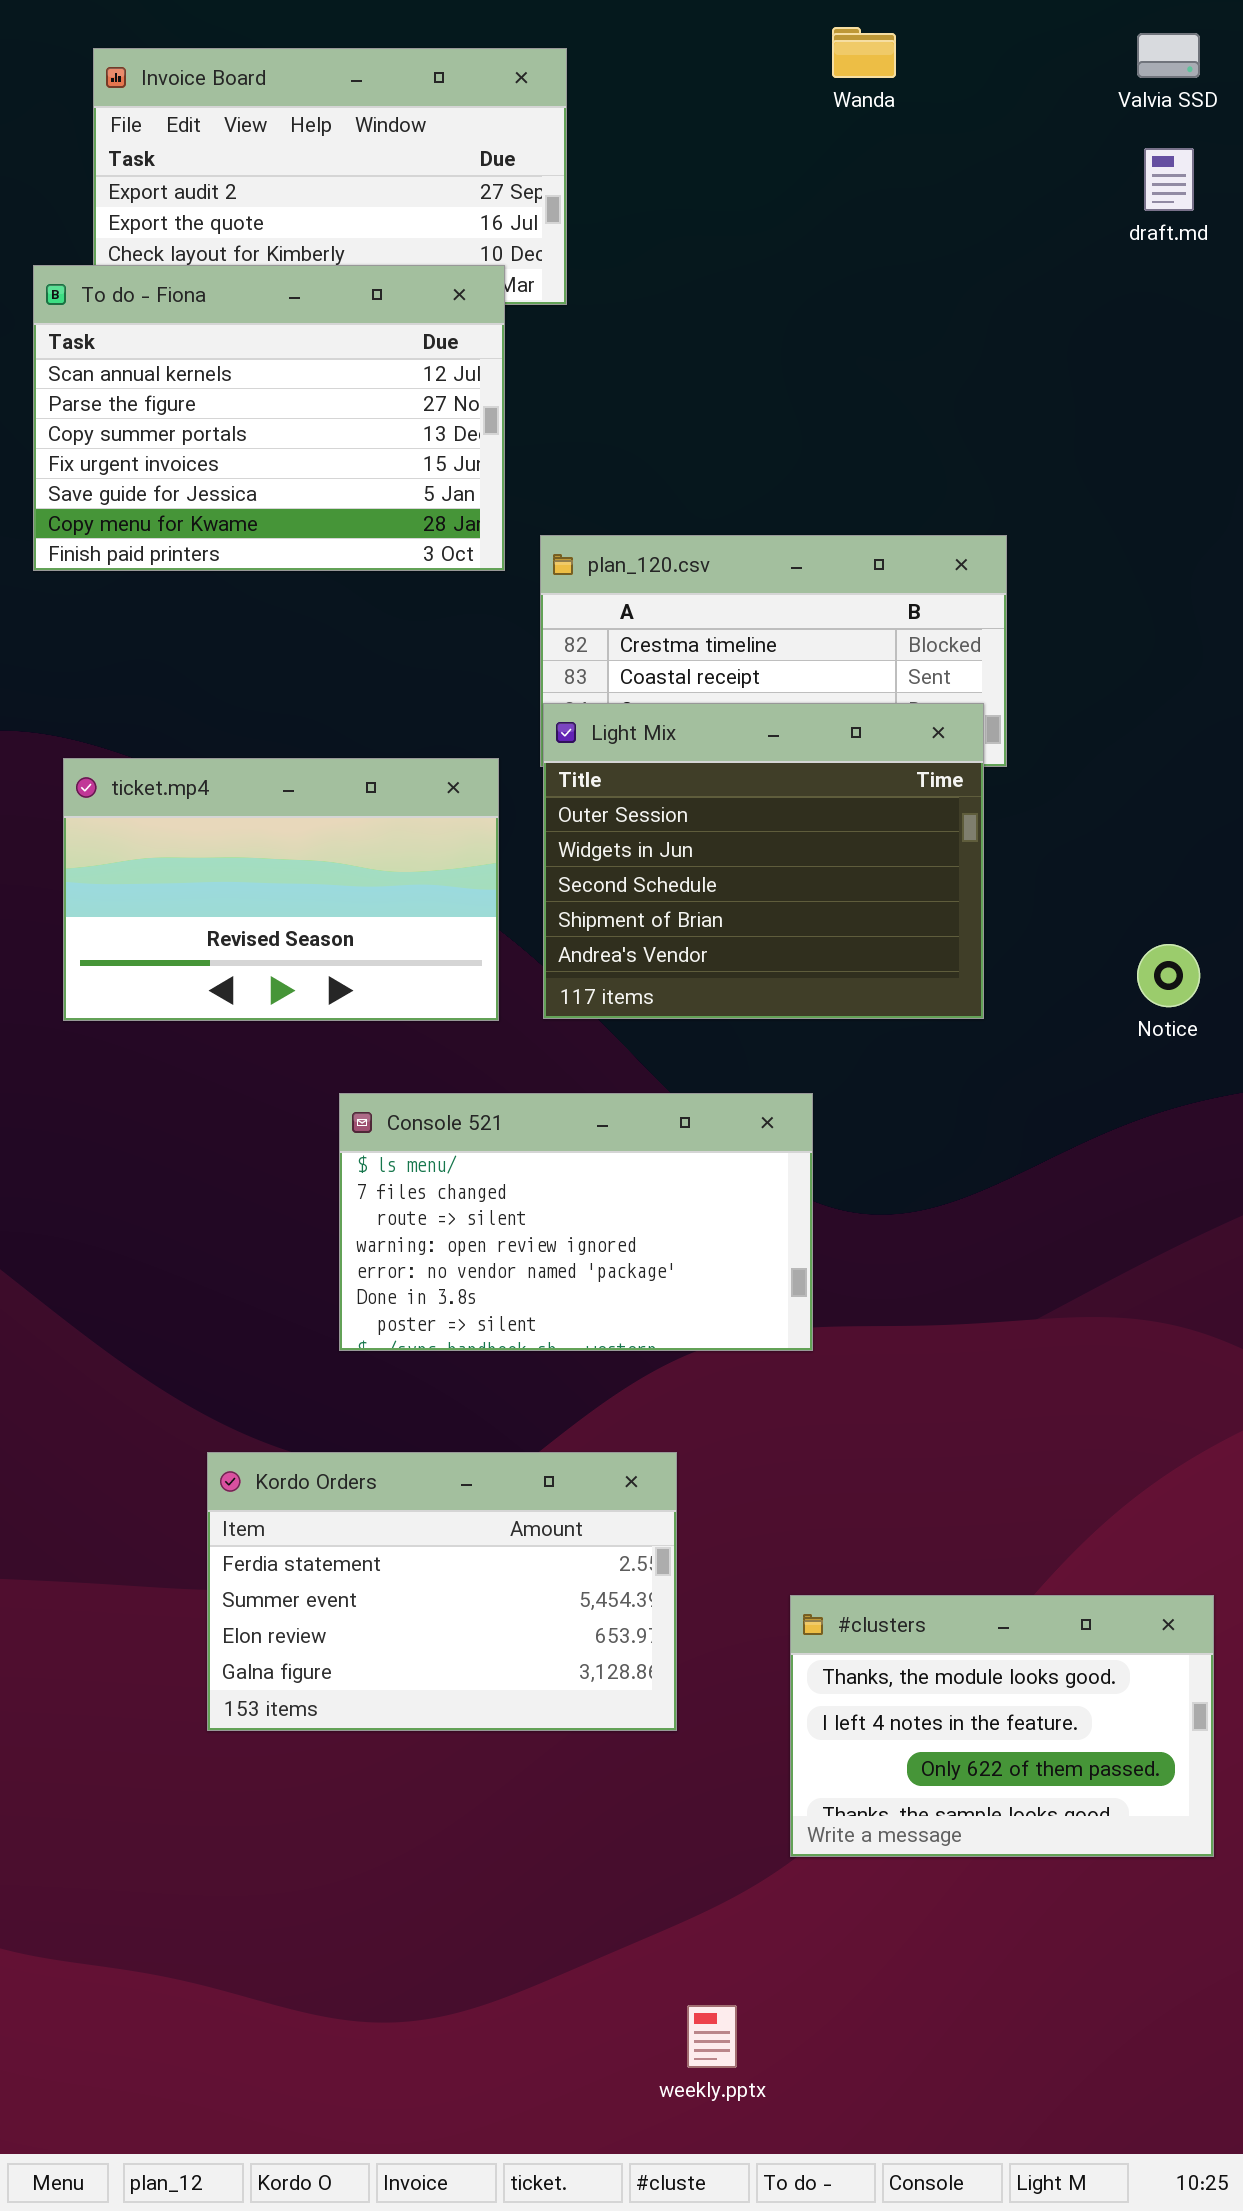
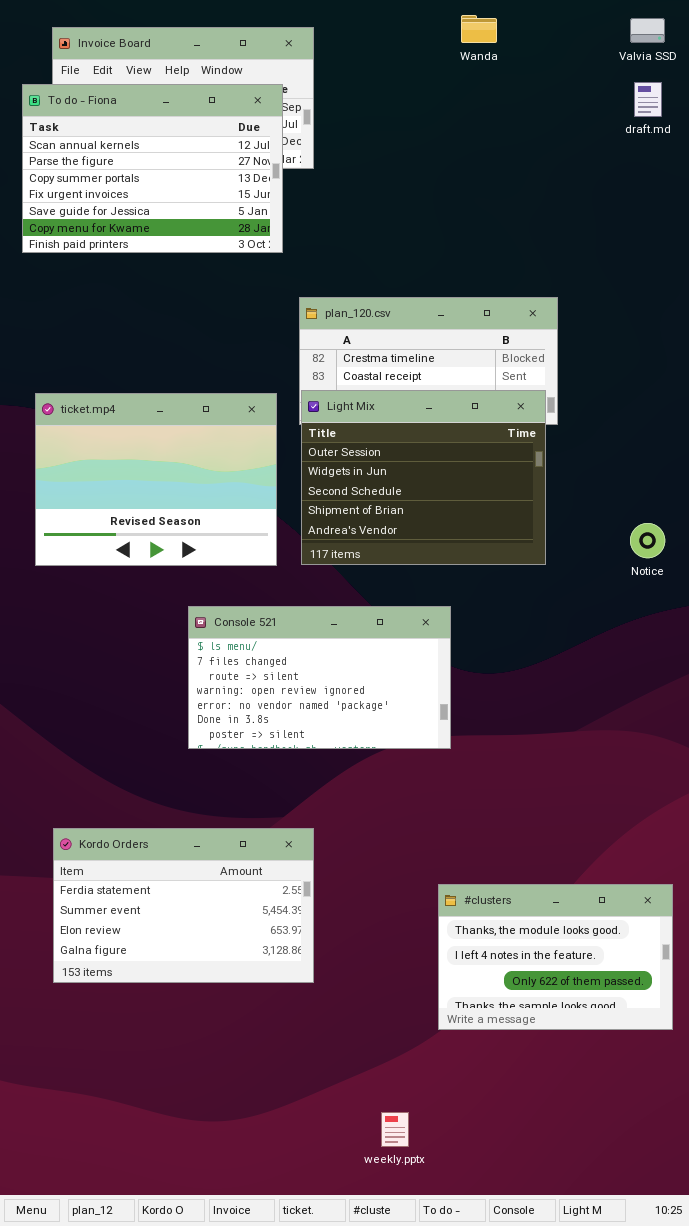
To do - Fiona: [33,265,505,571] -> [22,84,283,253], moved
ticket.mp4: [63,758,499,1021] -> [35,393,277,566], resized
Kordo Orders: [207,1452,677,1731] -> [53,828,314,983], moved

